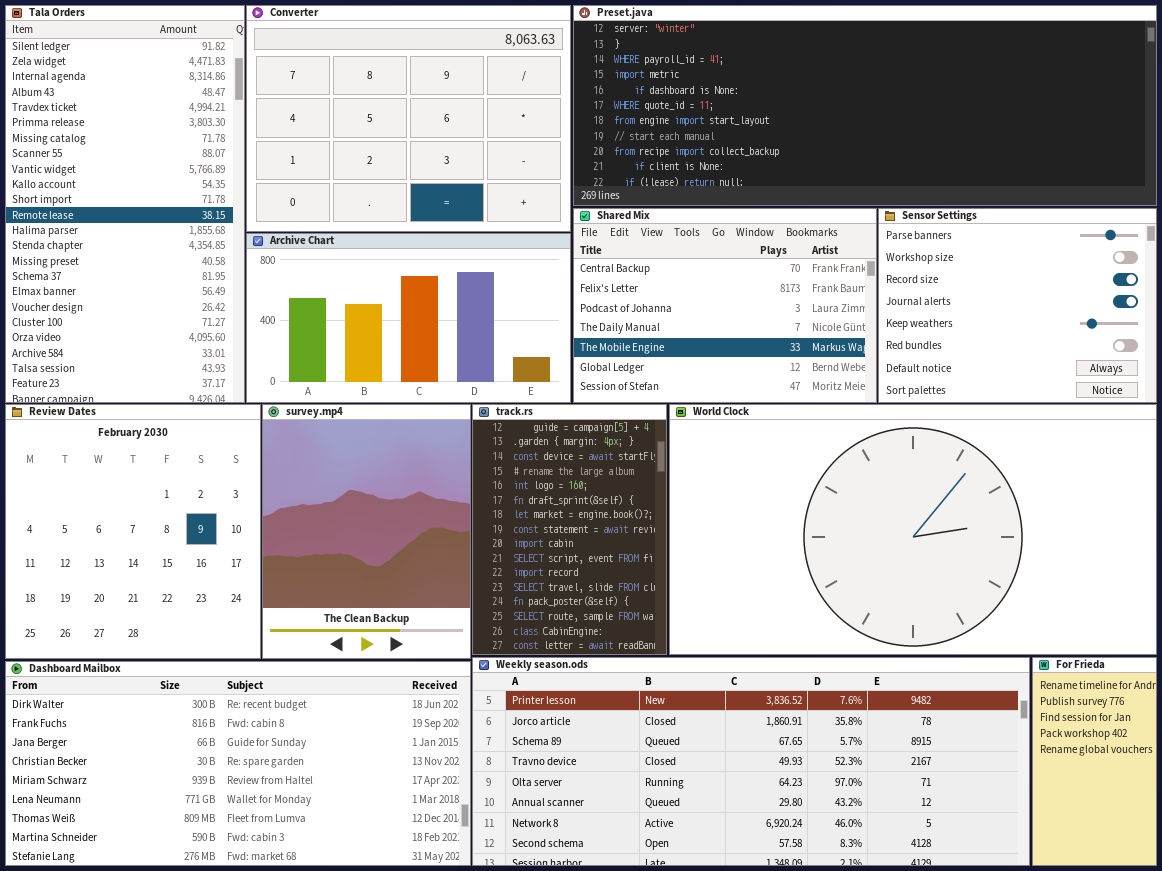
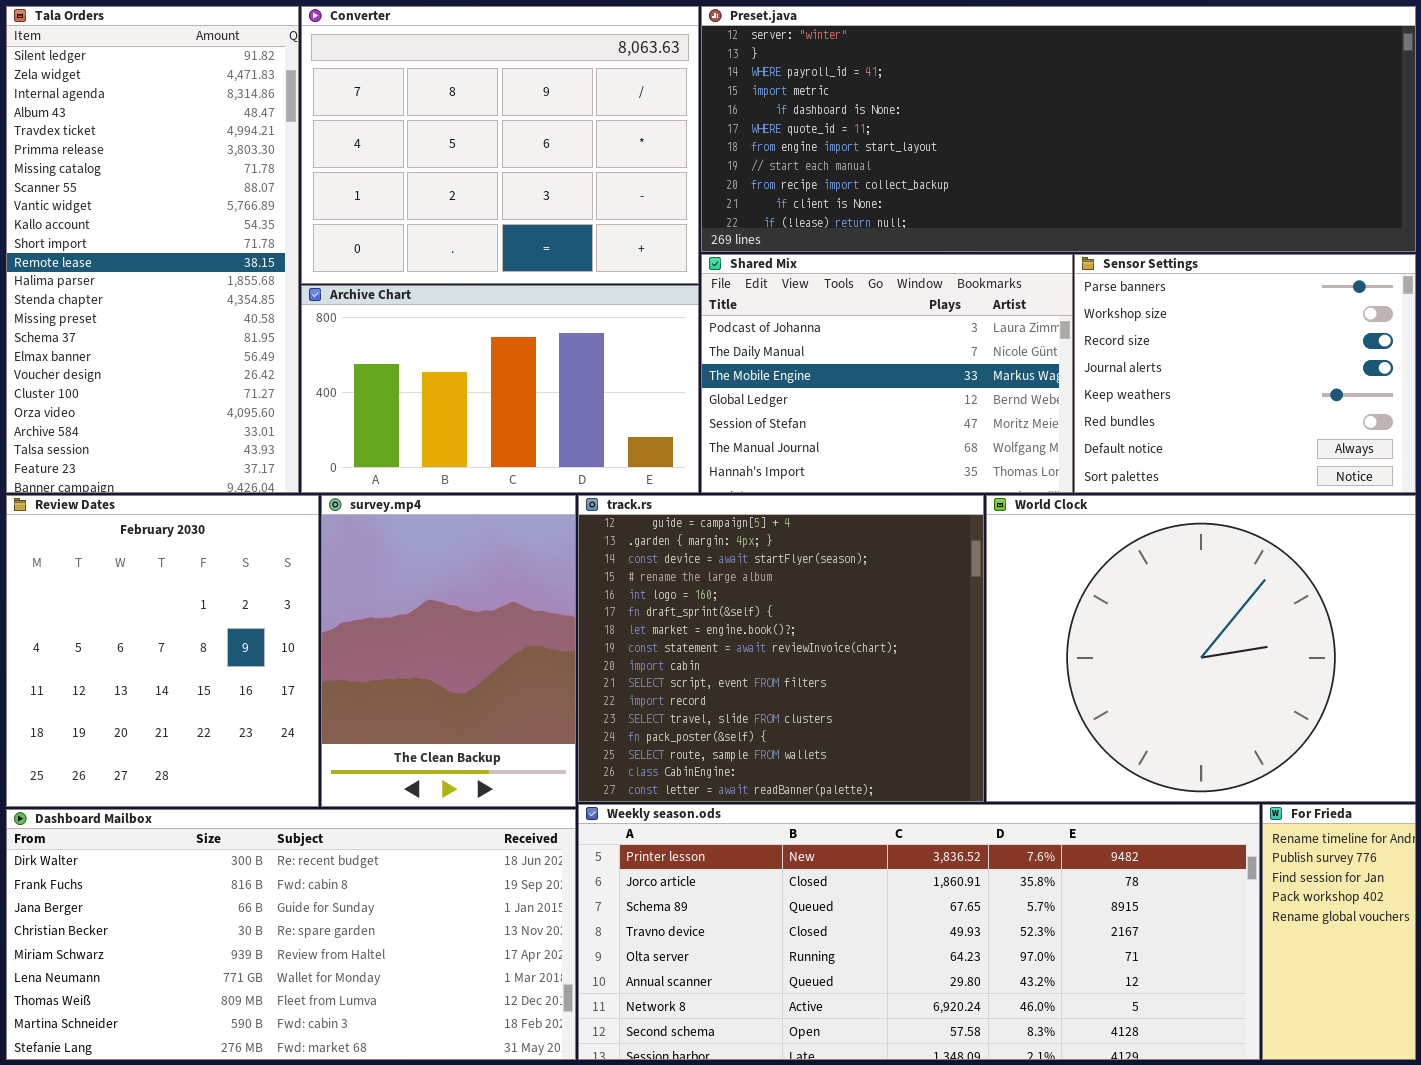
Shared Mix: [573,208,877,403] -> [701,254,1073,493], scrolled down 2 rows
track.rs: [472,404,667,655] -> [578,495,984,802], resized
World Clock: [669,404,1157,655] -> [986,495,1416,802], resized

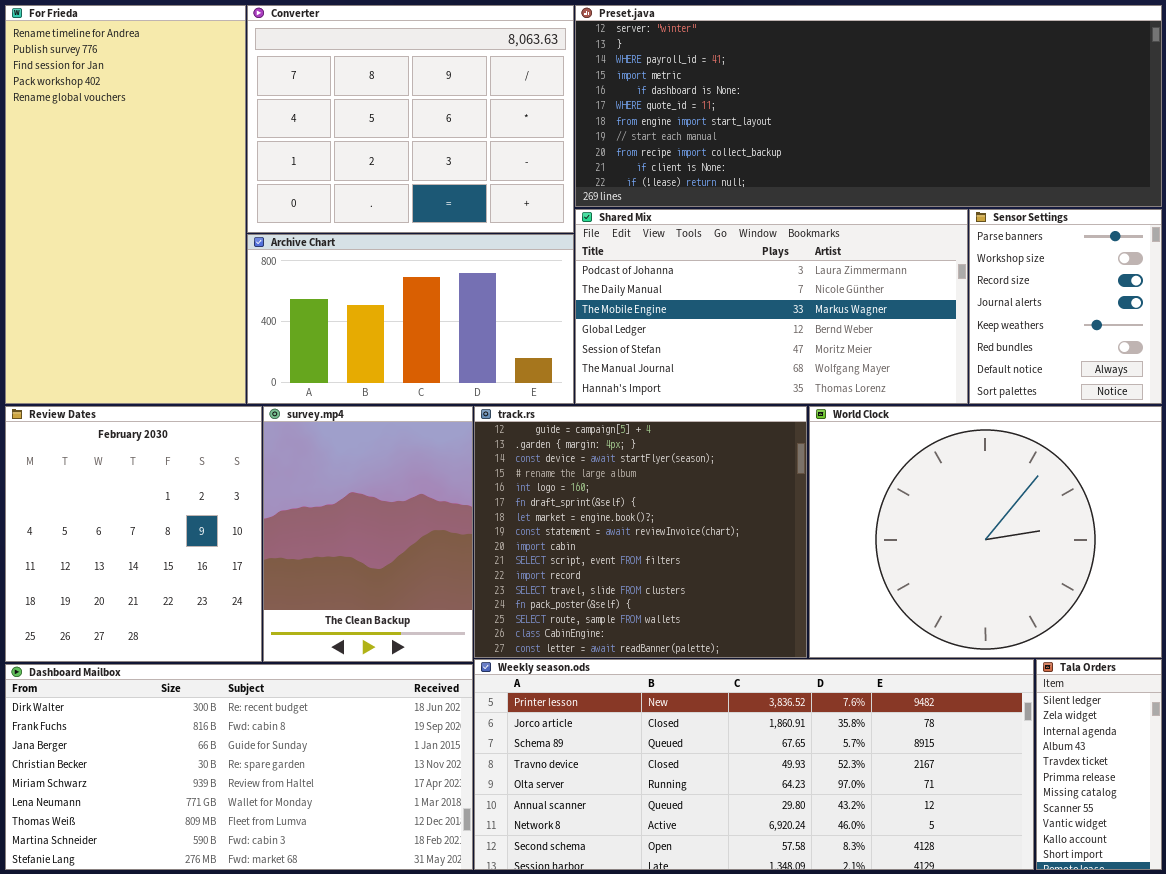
Tala Orders: [6,6,299,493] -> [1036,659,1162,870], moved, resized
Shared Mix: [701,254,1073,493] -> [575,209,968,404], resized
Sensor Settings: [1074,254,1416,493] -> [969,209,1162,404], resized
For Frieda: [1262,804,1416,1060] -> [5,5,246,404], moved, resized

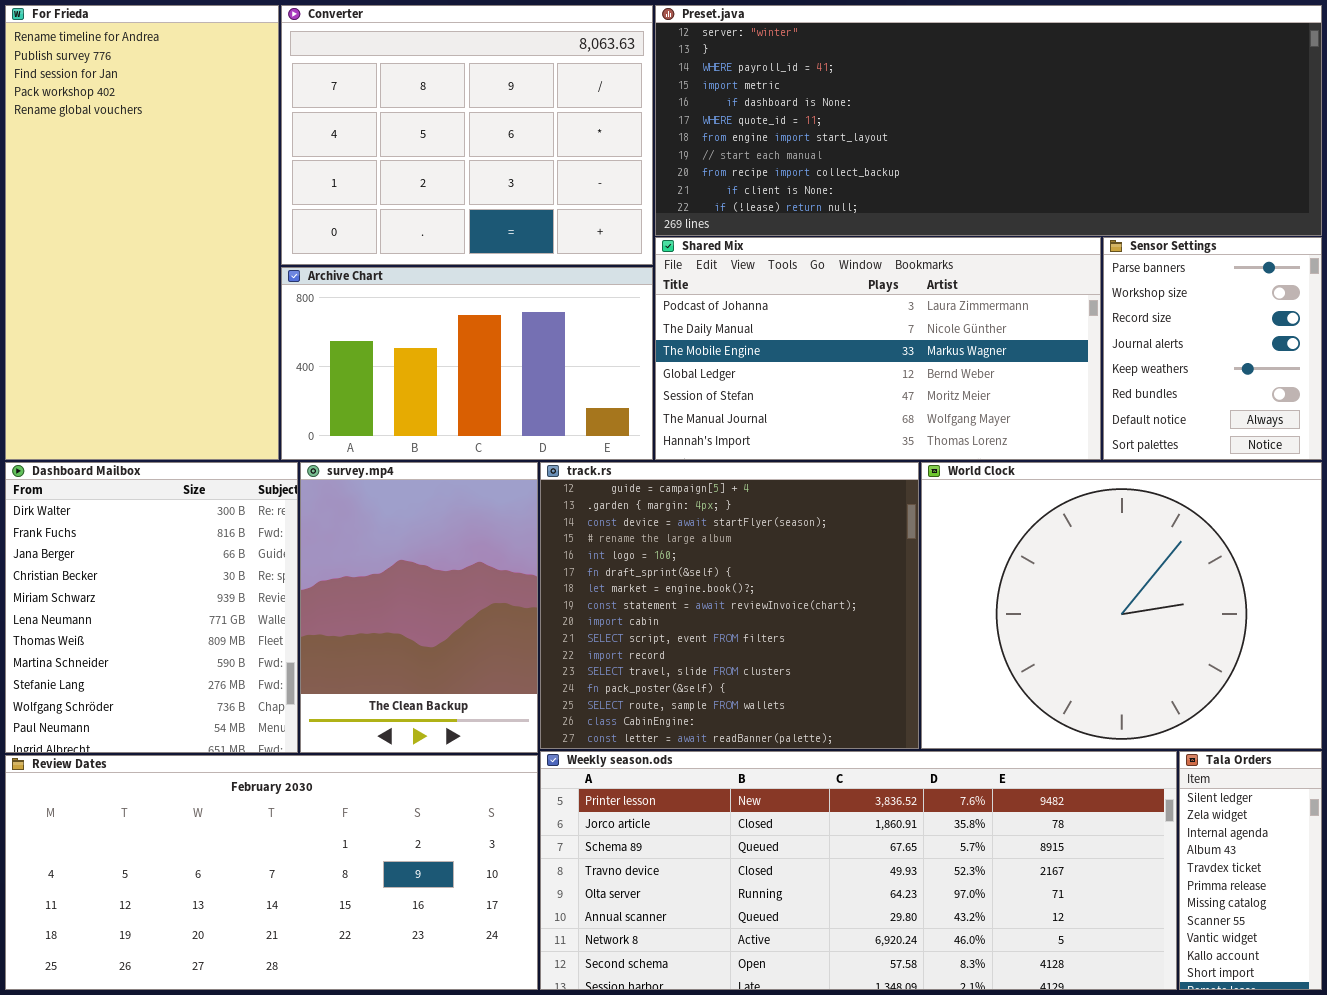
Review Dates: [5,406,262,662] -> [5,755,538,990], moved, resized
Dashboard Mailbox: [5,664,473,870] -> [5,462,298,753], moved, resized

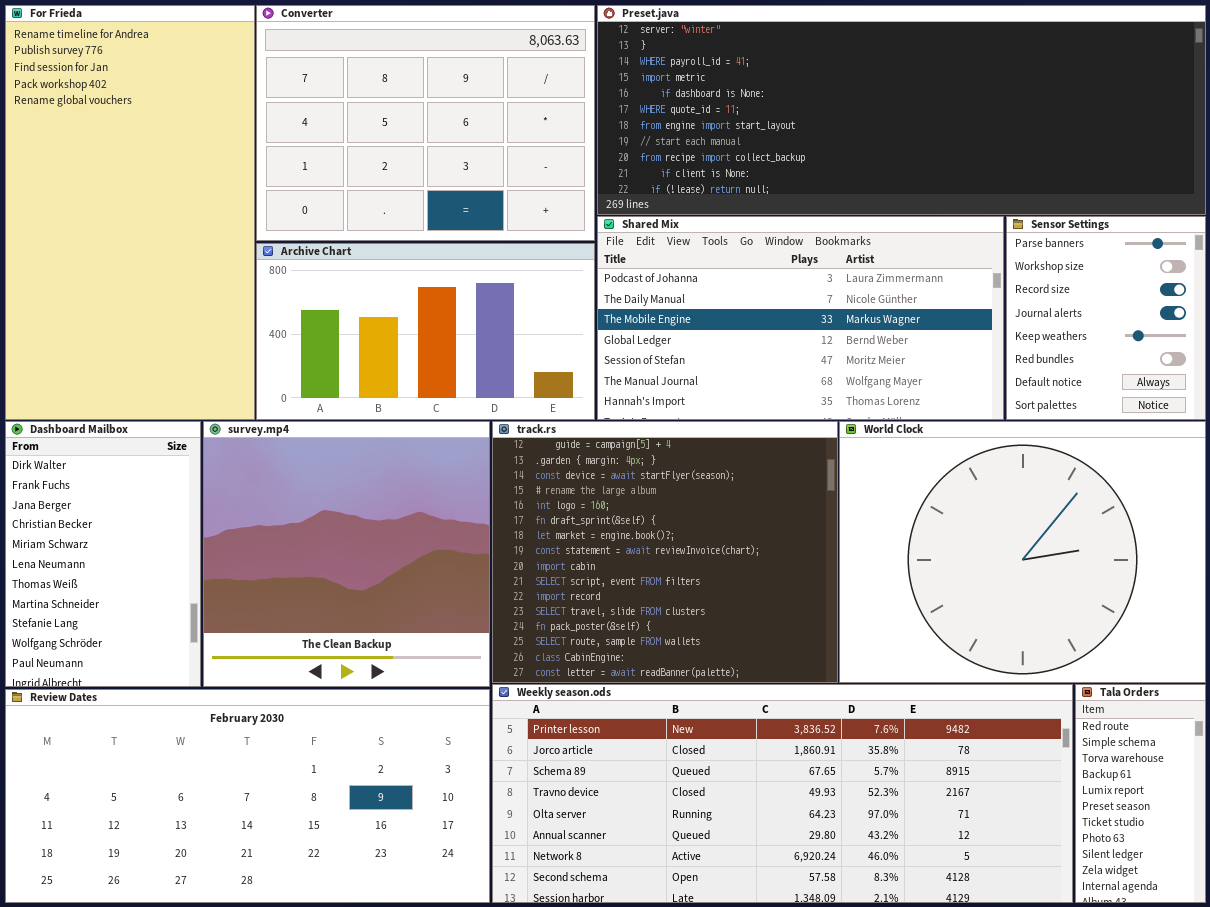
Dashboard Mailbox: [5,462,298,753] -> [5,421,201,687], resized
survey.mp4: [300,462,538,753] -> [203,421,490,687], resized
Tala Orders: [1179,751,1322,990] -> [1075,684,1206,903], scrolled up 8 rows

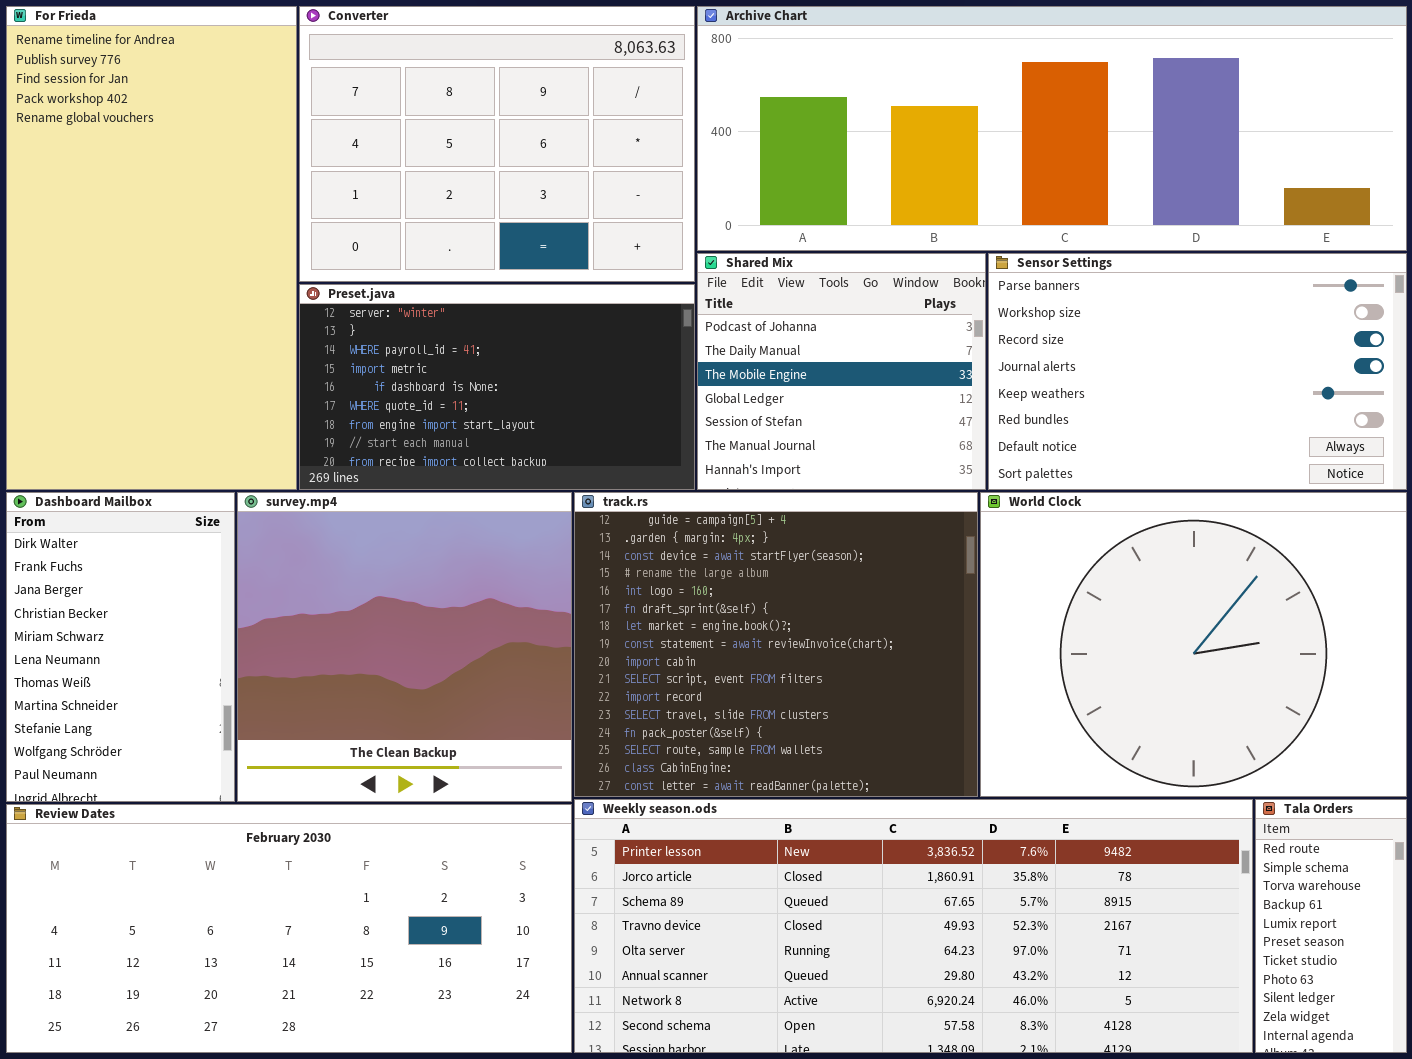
Preset.java: [597,5,1206,215] -> [299,284,695,490], moved, resized
Shared Mix: [597,216,1004,420] -> [697,253,986,490], resized
Sensor Settings: [1006,216,1206,420] -> [988,253,1407,490], resized
Archive Chart: [256,243,595,420] -> [697,6,1407,251], moved, resized

